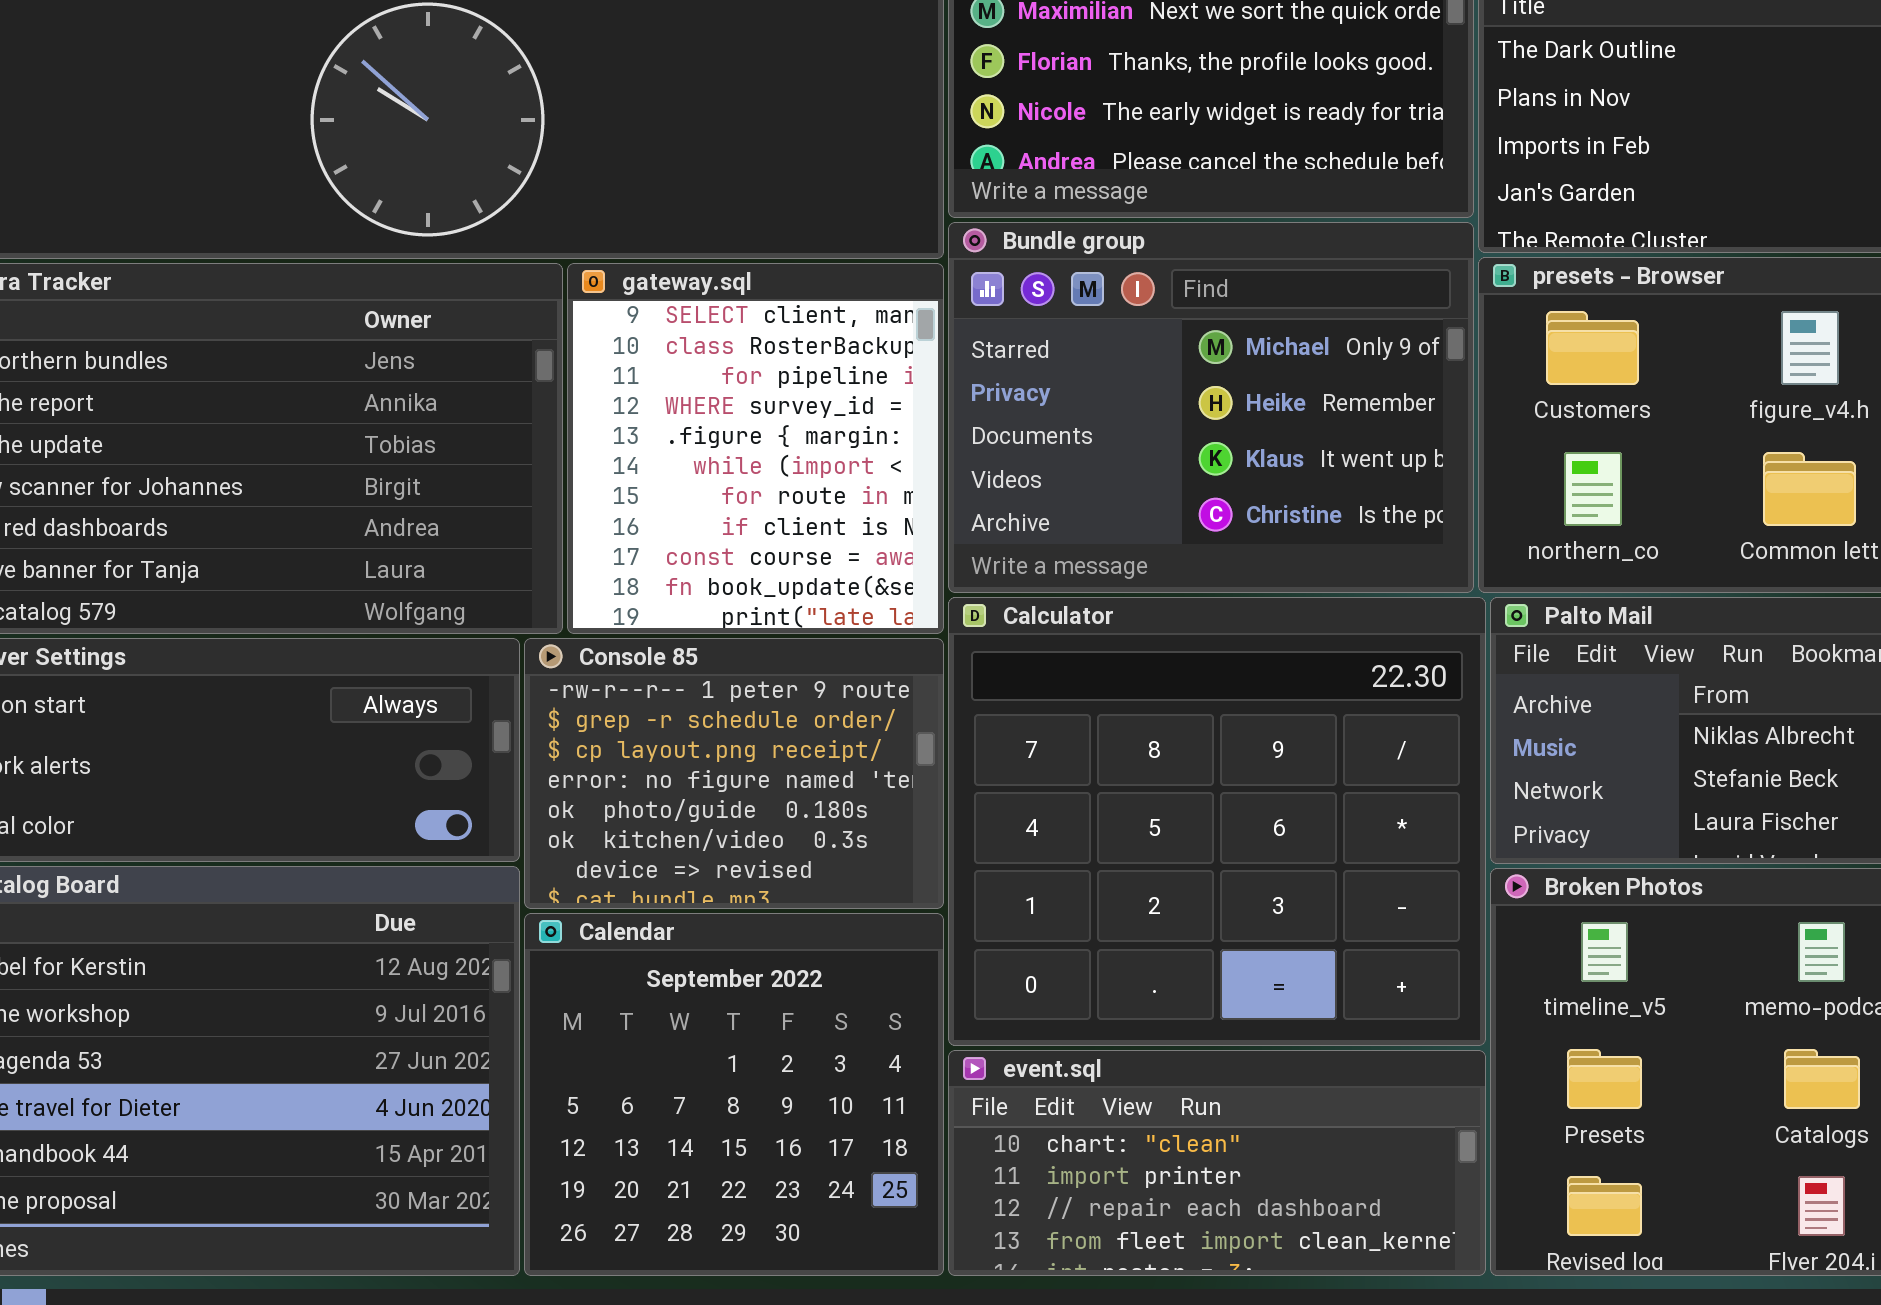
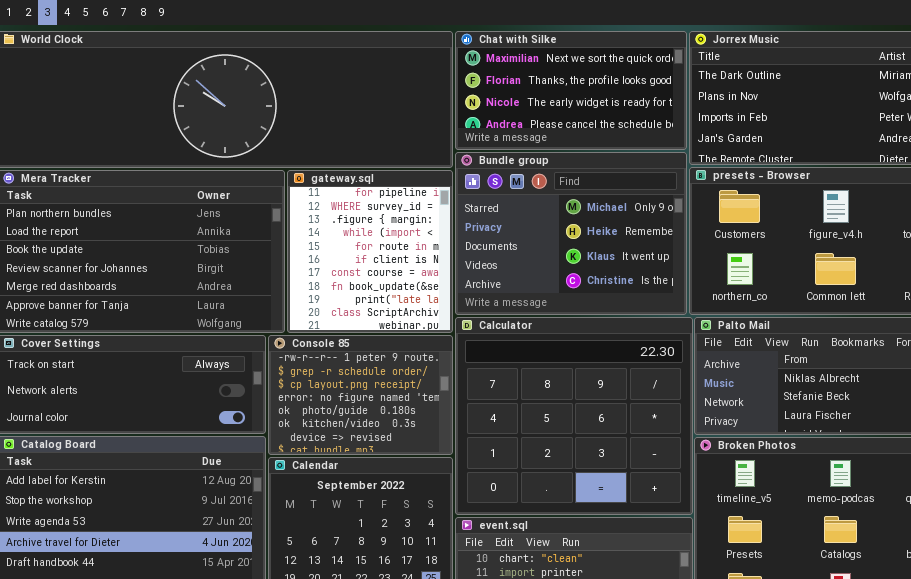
gateway.sql: [567,263,944,634] -> [287,170,453,333], scrolled down 2 rows

